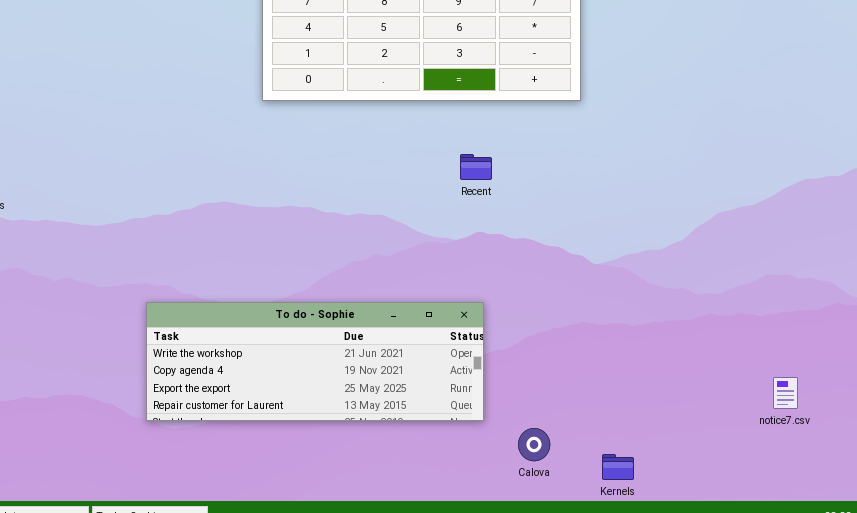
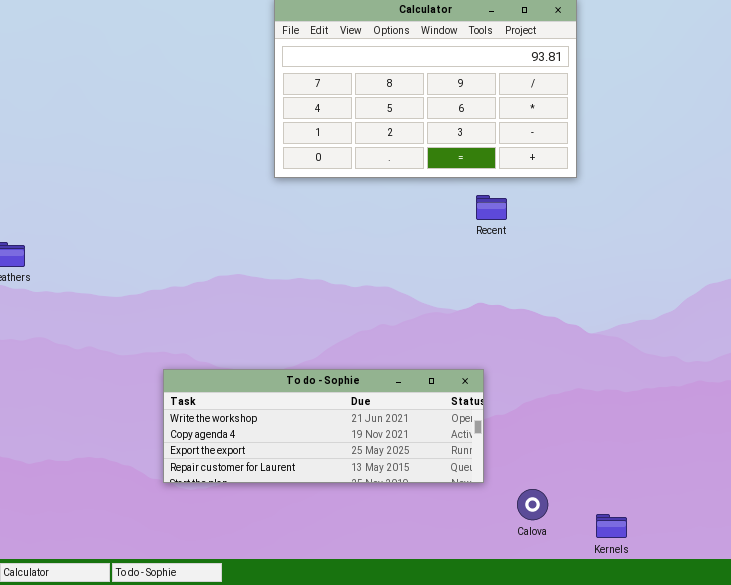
Recent: [460,154,492,180] -> [476,195,507,220], moved

